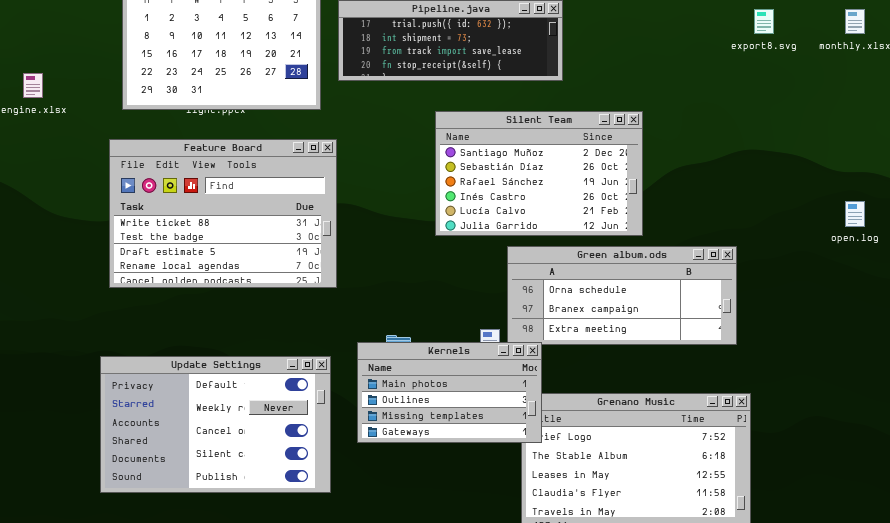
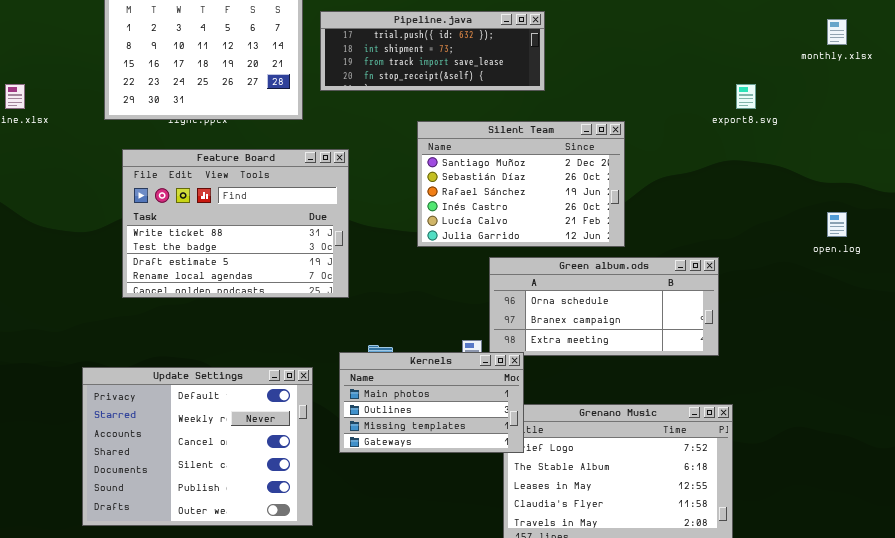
export8.svg: [754,9,774,34] -> [736,84,756,109], moved
Feature Board: [109,139,337,288] -> [122,149,349,298], moved
Update Settings: [100,356,331,493] -> [82,367,313,526], resized

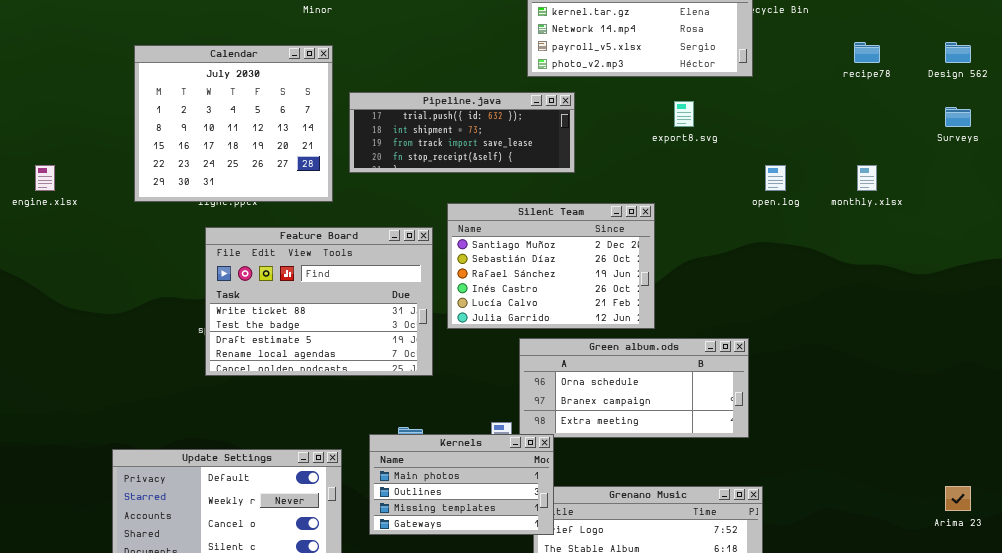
monthly.xlsx: [827,19,847,45] -> [857,165,877,191], moved
export8.svg: [736,84,756,109] -> [674,101,694,127], moved
Feature Board: [122,149,349,298] -> [205,227,433,376], moved
open.log: [827,212,847,237] -> [765,165,786,191], moved

